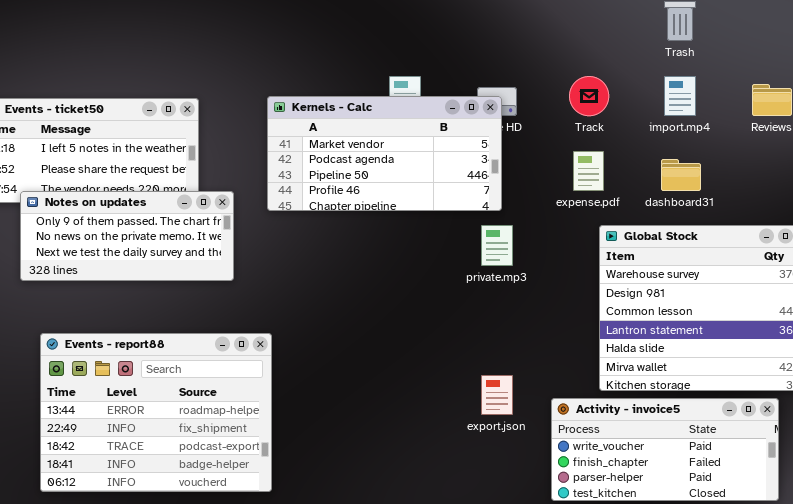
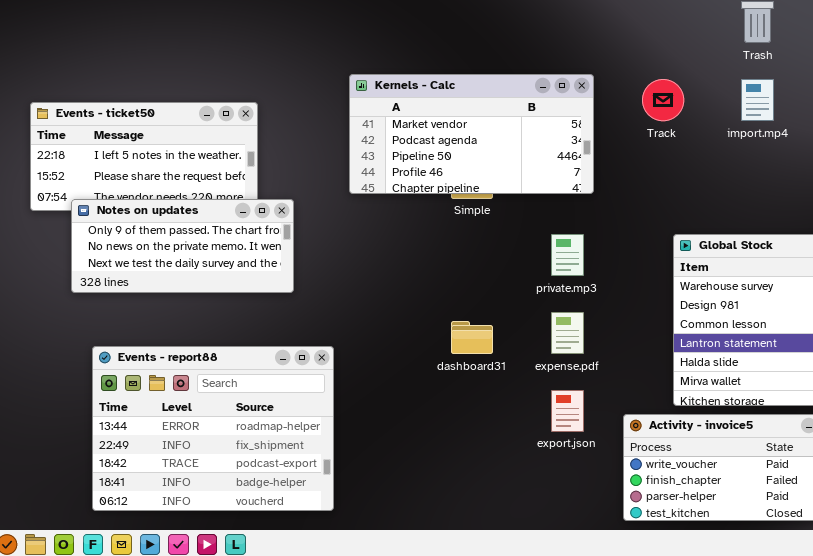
Kernels - Calc: [267,96,502,211] -> [349,74,594,194], moved
expense.pdf: [573,151,604,191] -> [551,312,584,354], moved
dashboard31: [661,159,701,191] -> [451,321,493,354], moved

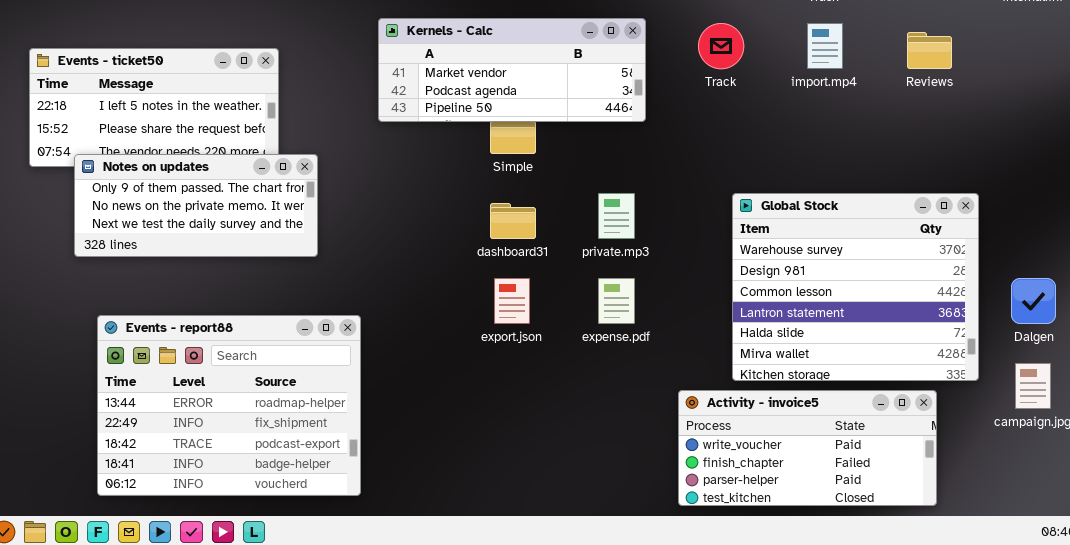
Kernels - Calc: [349,74,594,194] -> [378,18,646,122], resized
dashboard31: [451,321,493,354] -> [490,203,536,239], moved
export.json: [551,390,584,432] -> [494,278,530,324], moved

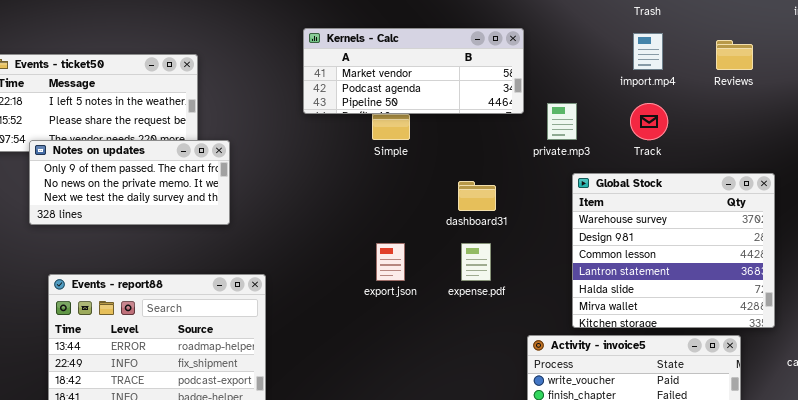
Kernels - Calc: [378,18,646,122] -> [303,28,524,114], moved
Track: [698,23,744,69] -> [630,103,668,140], moved
private.mp3: [598,193,635,239] -> [547,103,577,140], moved
dashboard31: [490,203,536,239] -> [458,181,496,211], moved

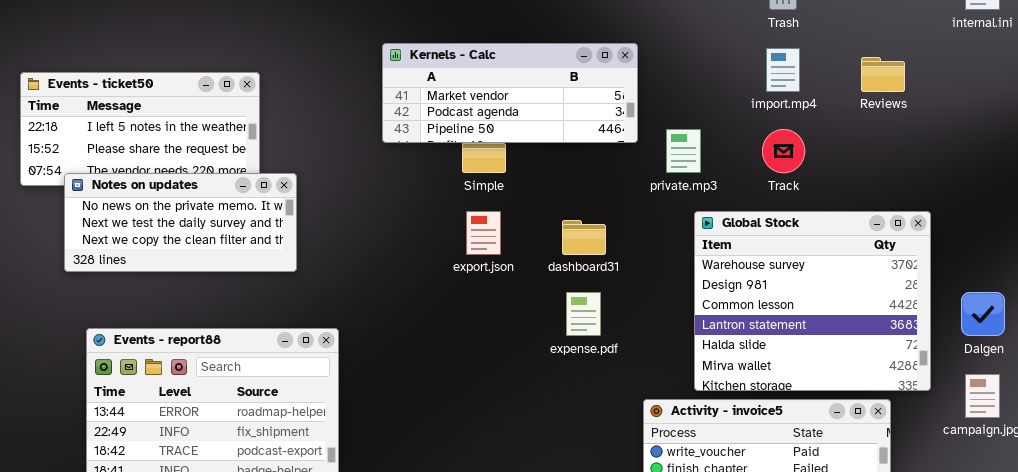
Notes on updates: [29,140,230,225] -> [64,173,297,272], scrolled down 1 row
export.json: [376,243,405,281] -> [466,211,501,255], moved

